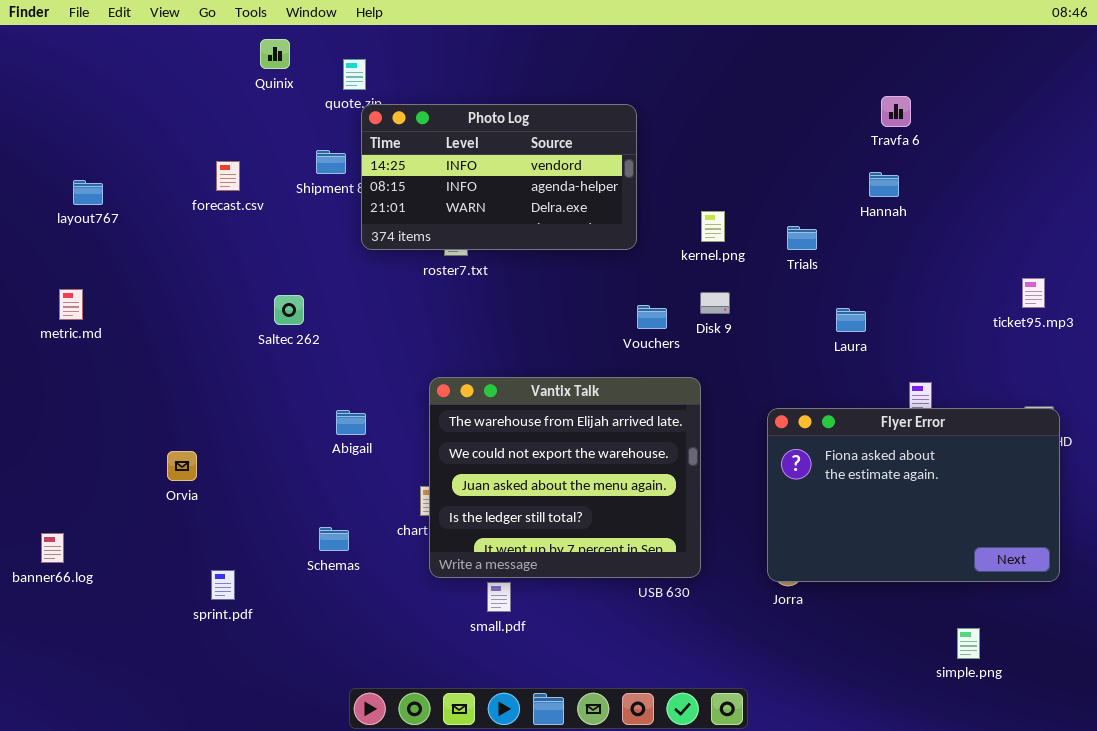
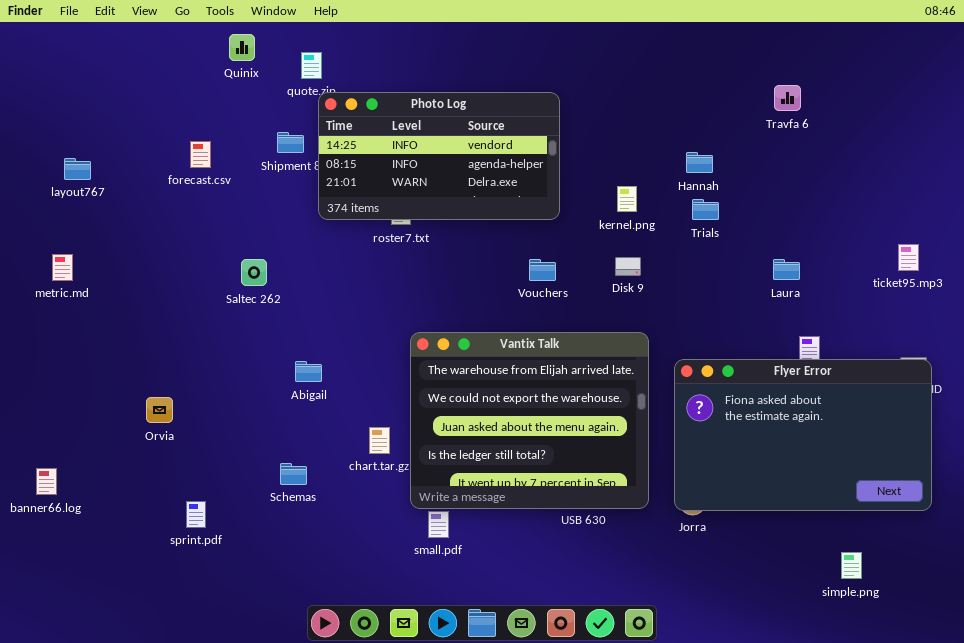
Hannah: [869,172,899,197] -> [686,152,713,173], moved
Vouchers: [637,305,667,329] -> [529,259,556,281], moved
Laura: [836,308,866,332] -> [773,259,800,280], moved
Vantix Talk: [429,377,701,578] -> [410,332,649,509], moved

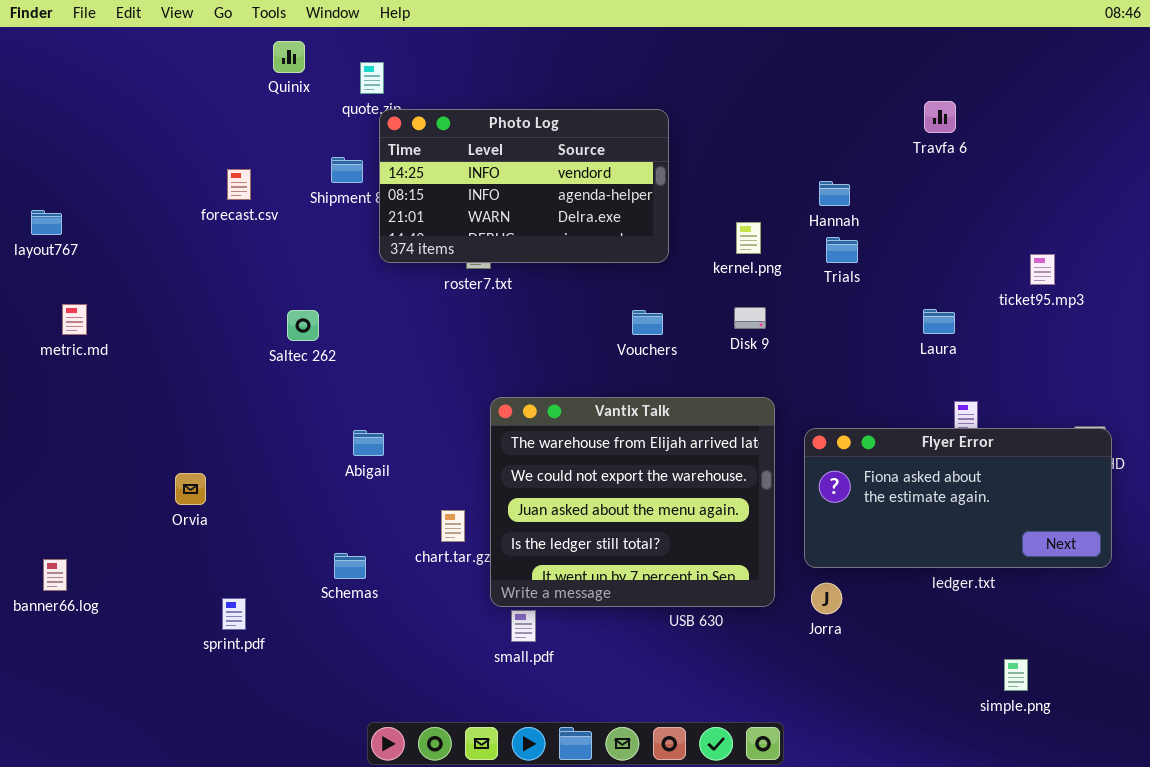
layout767: [64,158,91,180] -> [31,210,62,235], moved
ticket95.mp3: [898,244,919,271] -> [1030,254,1055,285], moved
Flyer Error: [674,359,932,511] -> [804,428,1112,568], resized

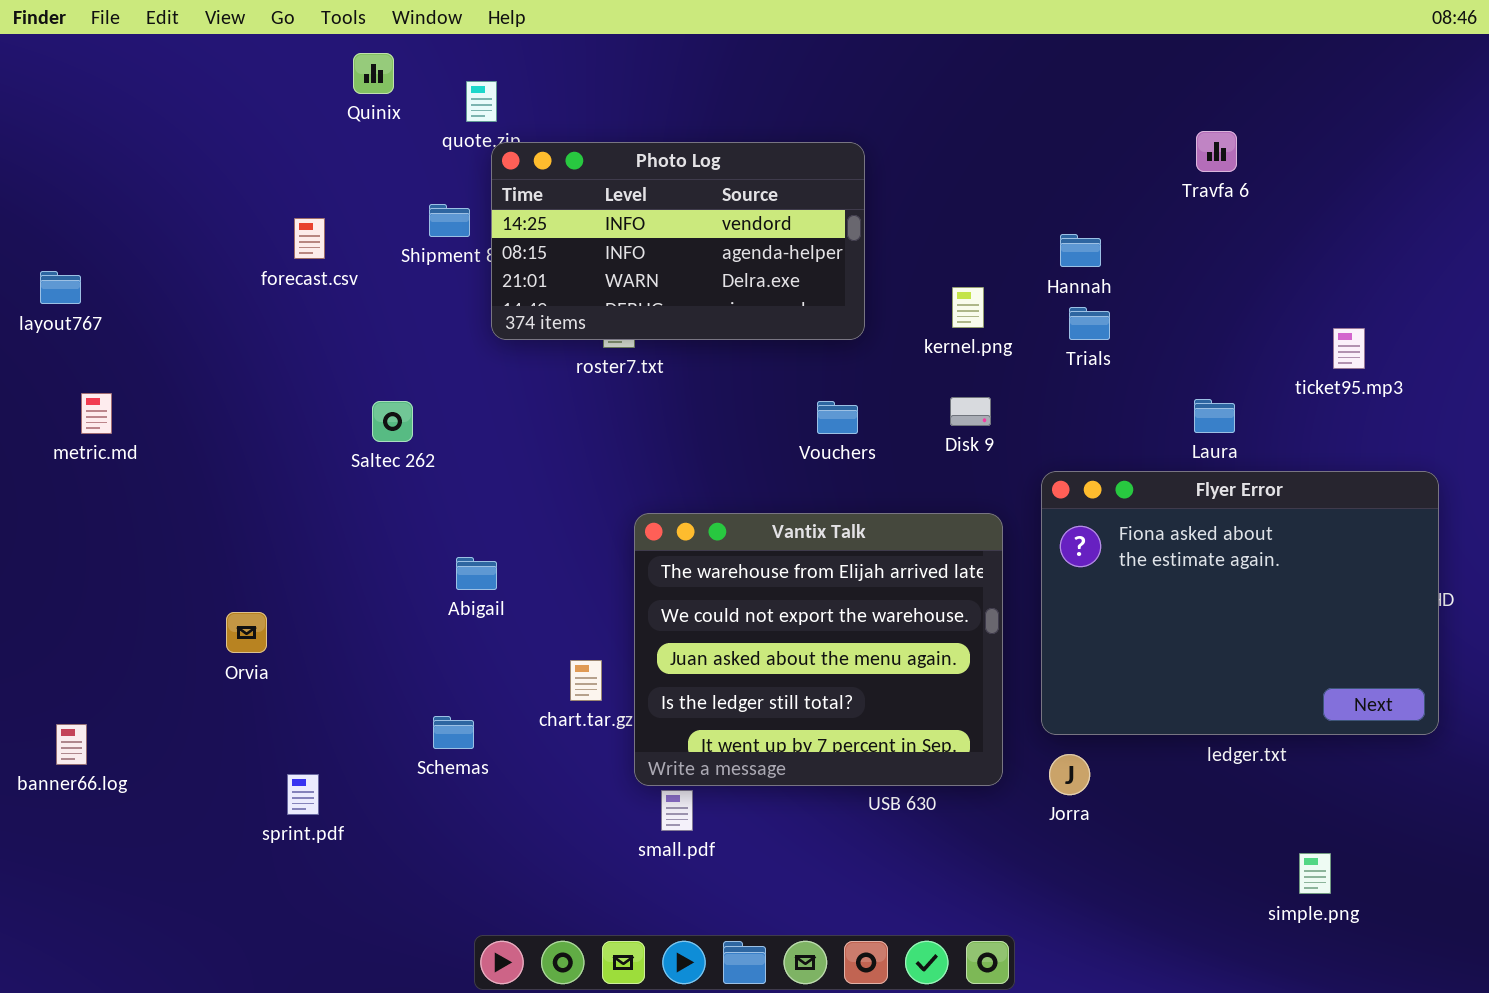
Flyer Error: [804,428,1112,568] -> [1041,471,1439,735], resized

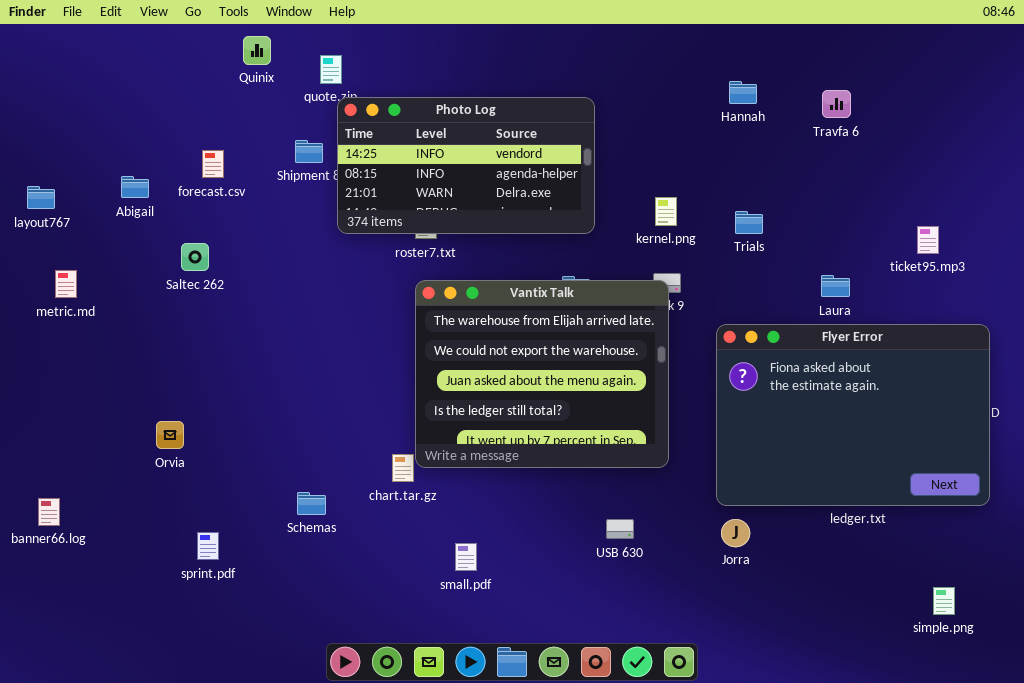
Hannah: [1060,234,1101,267] -> [729,81,757,104], moved
Saltec 262: [372,401,413,442] -> [181,243,209,271], moved
Vantix Talk: [634,513,1003,786] -> [415,280,669,468], moved
Abigail: [456,557,497,590] -> [121,176,149,198], moved
simple.png: [1299,853,1331,894] -> [933,587,955,615], moved

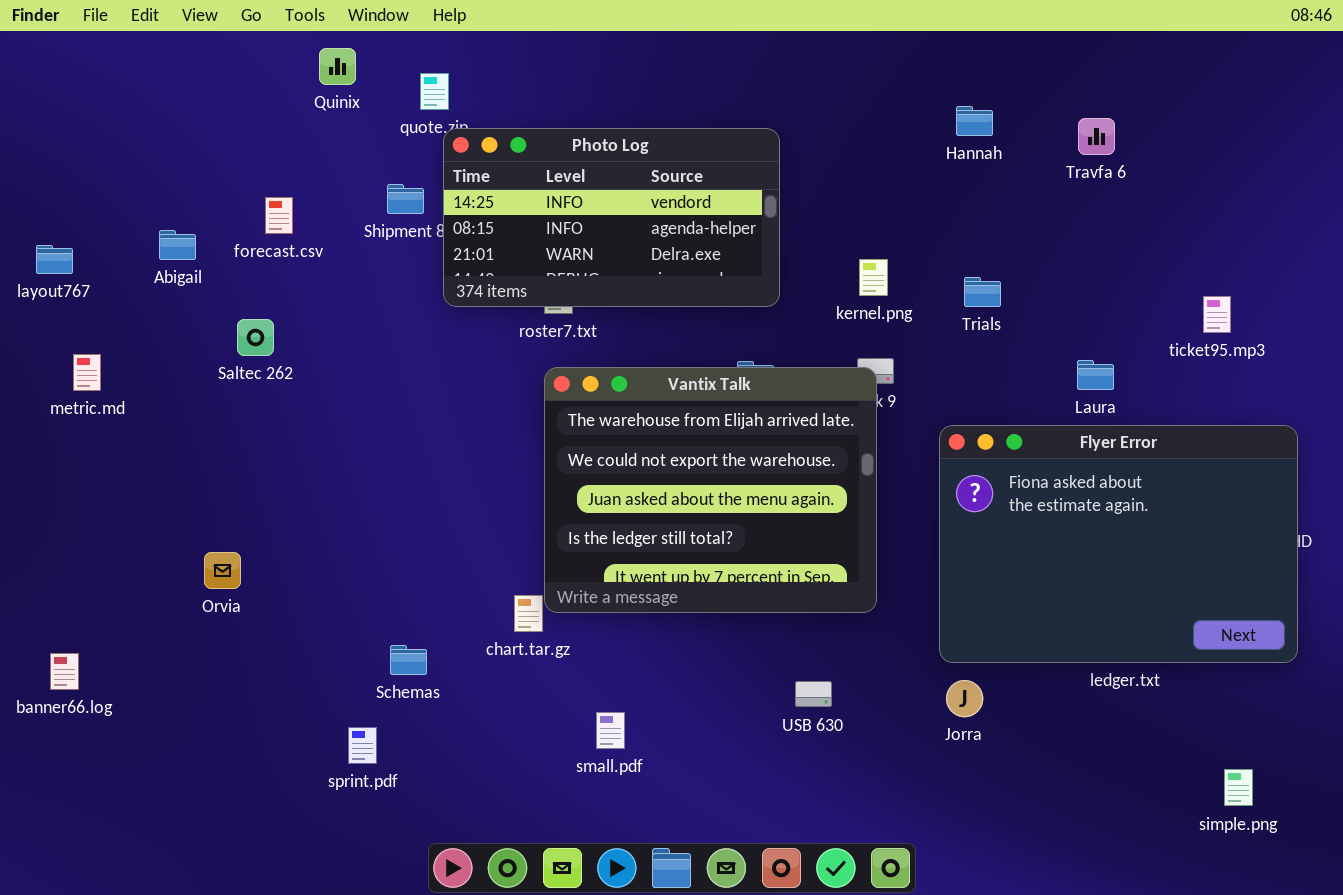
sprint.pdf: [197,532,219,560] -> [348,727,377,764], moved

